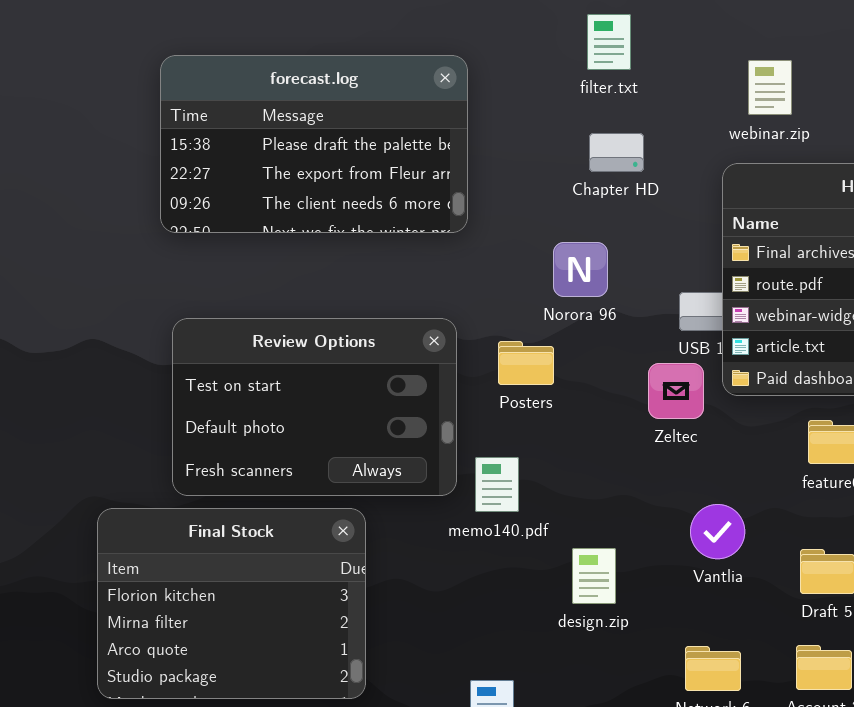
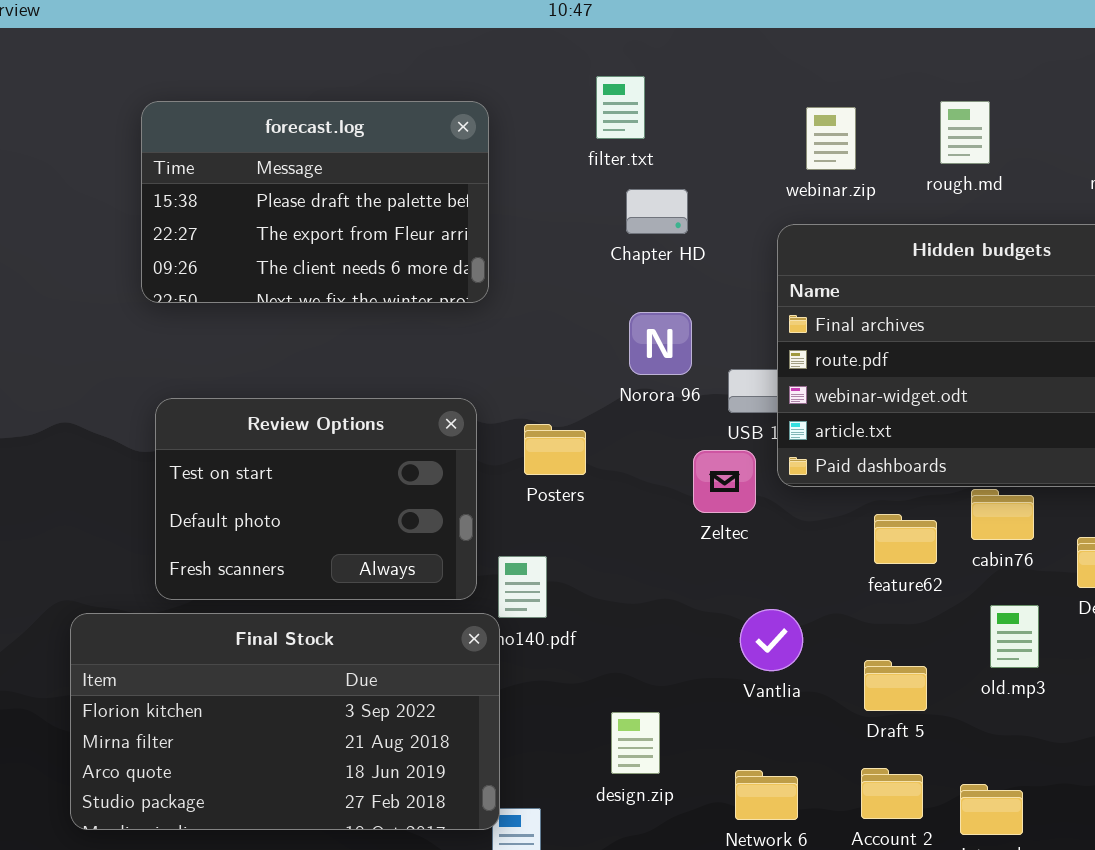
filter.txt: [587,14,631,70] -> [596,76,645,139], moved
Norora 96: [553,242,608,297] -> [629,312,692,375], moved
Final Stock: [97,508,366,699] -> [70,613,500,830], resized
design.zip: [572,548,616,604] -> [611,712,660,774], moved

